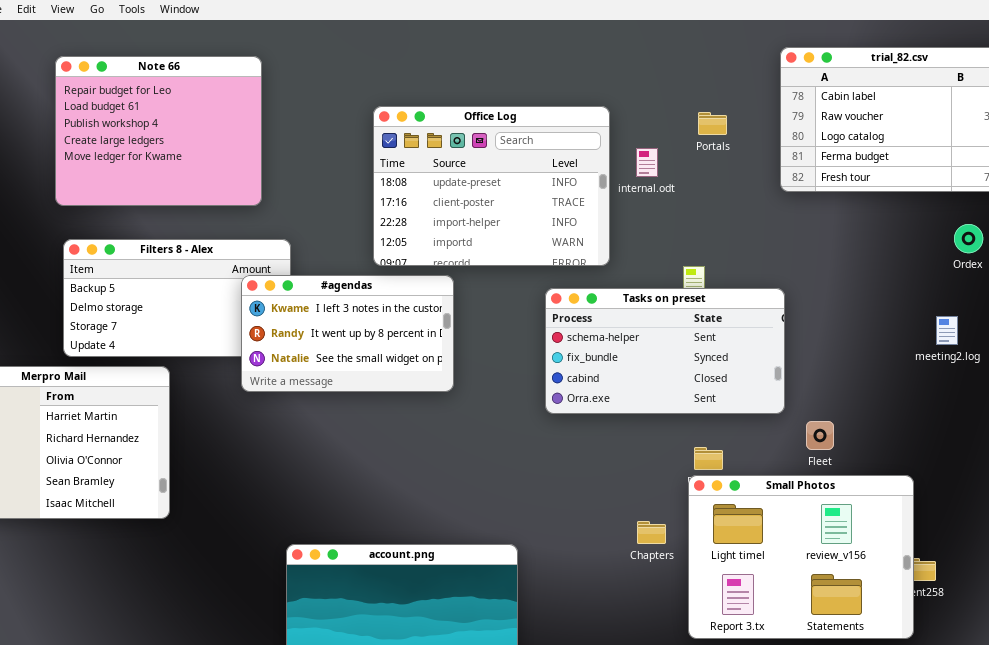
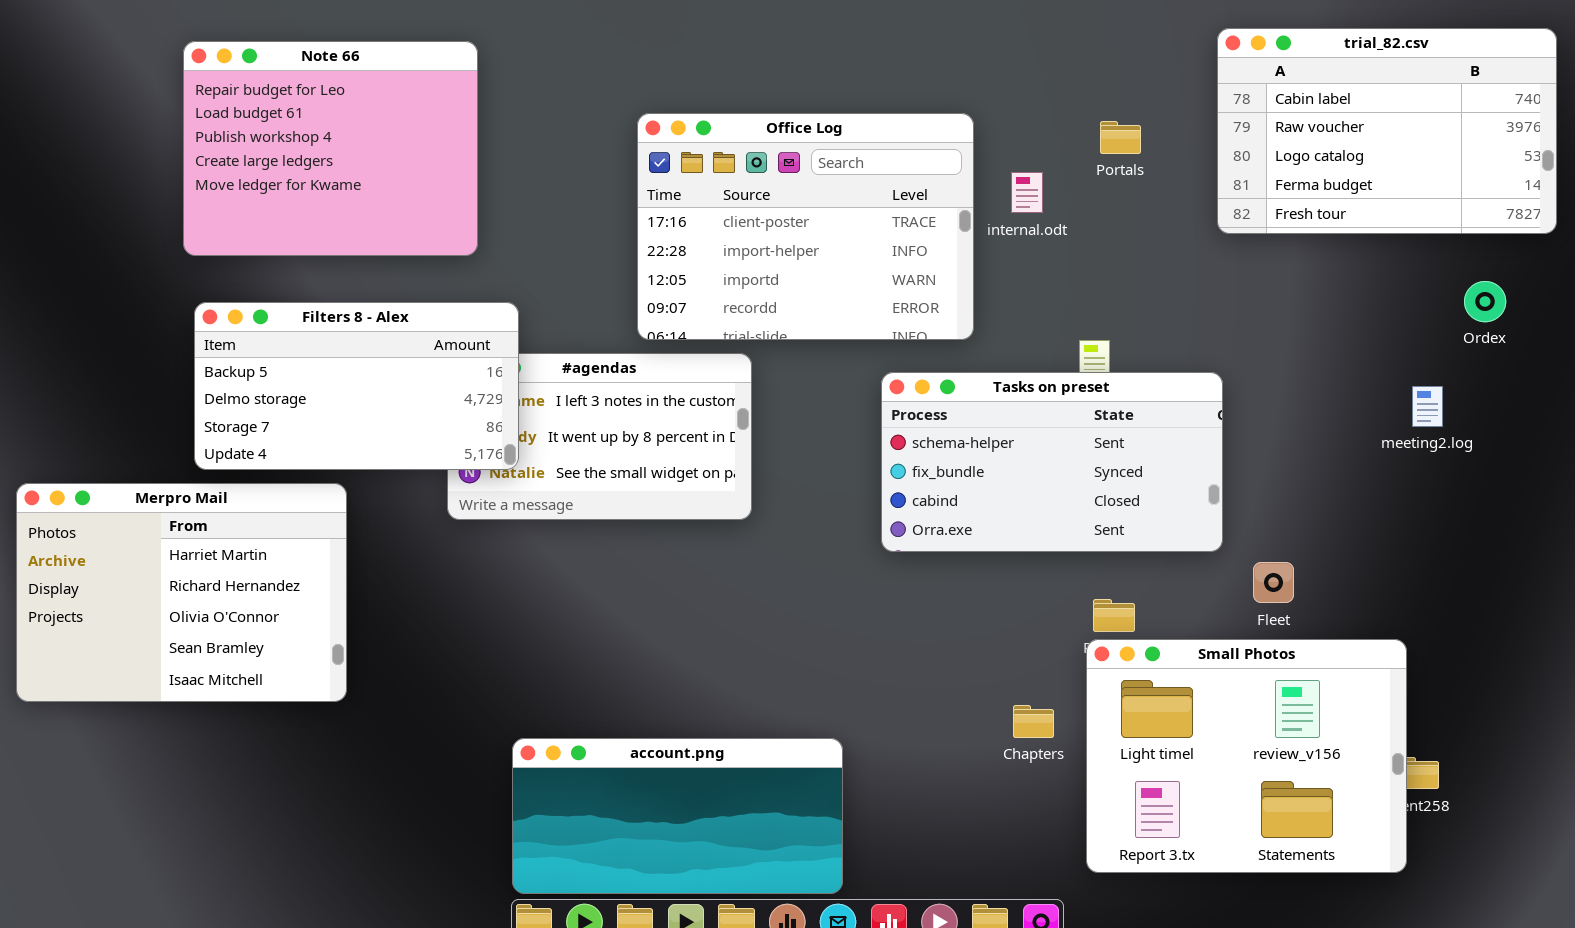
Office Log: [373,106,610,266] -> [637,113,974,340], scrolled down 1 row
Filters 8 - Alex: [63,239,291,357] -> [194,302,519,470], raised
meeting2.log: [936,316,958,345] -> [1412,386,1443,427], moved

